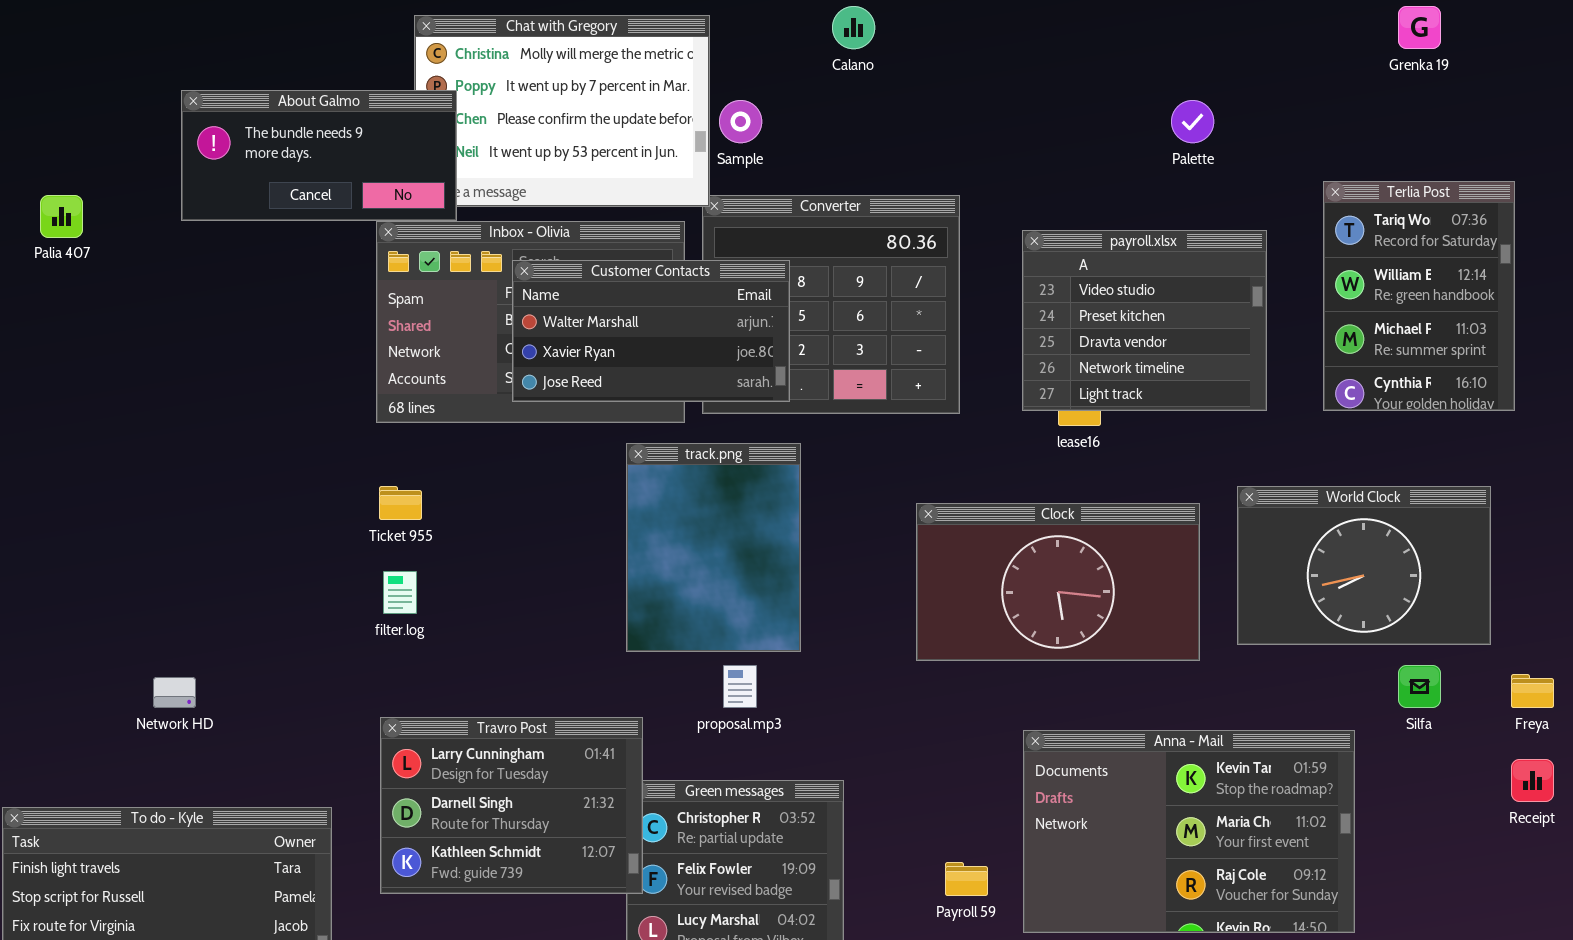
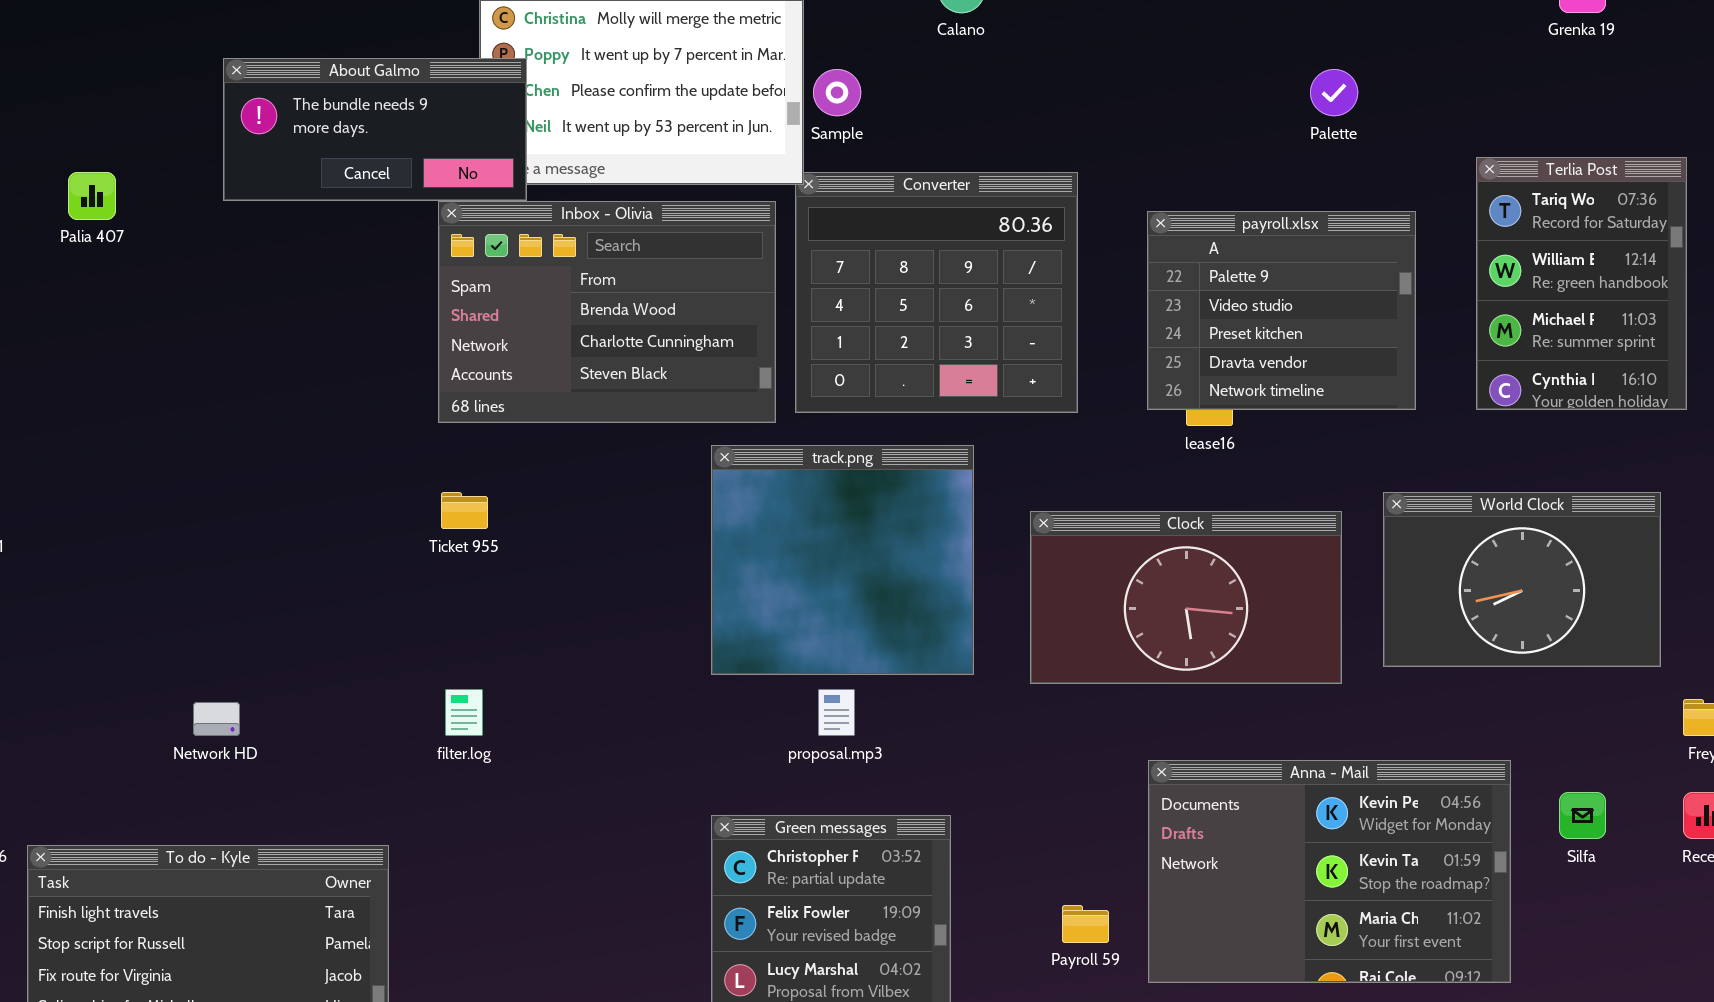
payroll.xlsx: [1022,230,1267,411] -> [1147,211,1416,410], scrolled up 1 row
Customer Contacts: [512,260,790,402] -> none, closed
track.png: [626,443,801,652] -> [711,445,974,675], resized
filter.log: [383,571,417,614] -> [445,689,483,736], moved
Silfa: [1398,665,1441,708] -> [1559,792,1606,839], moved
Travro Post: [380,717,643,894] -> none, closed
Anna - Mail: [1023,730,1355,933] -> [1148,760,1511,983], scrolled up 1 row

